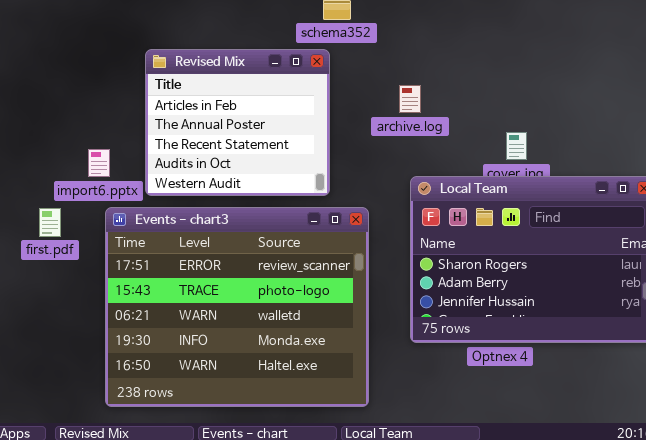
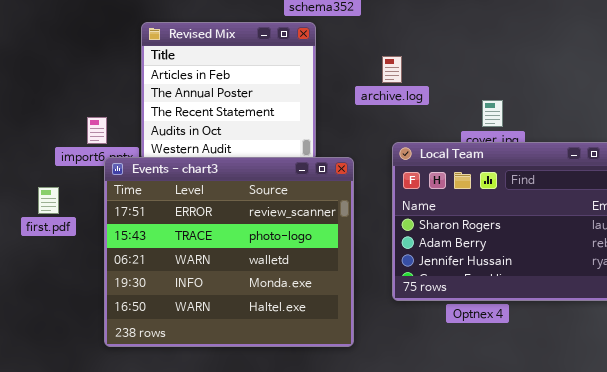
Events - chart3: [105,207,369,407] -> [104,157,354,347], moved
first.pdf: [39,208,61,237] -> [38,187,59,214], moved

